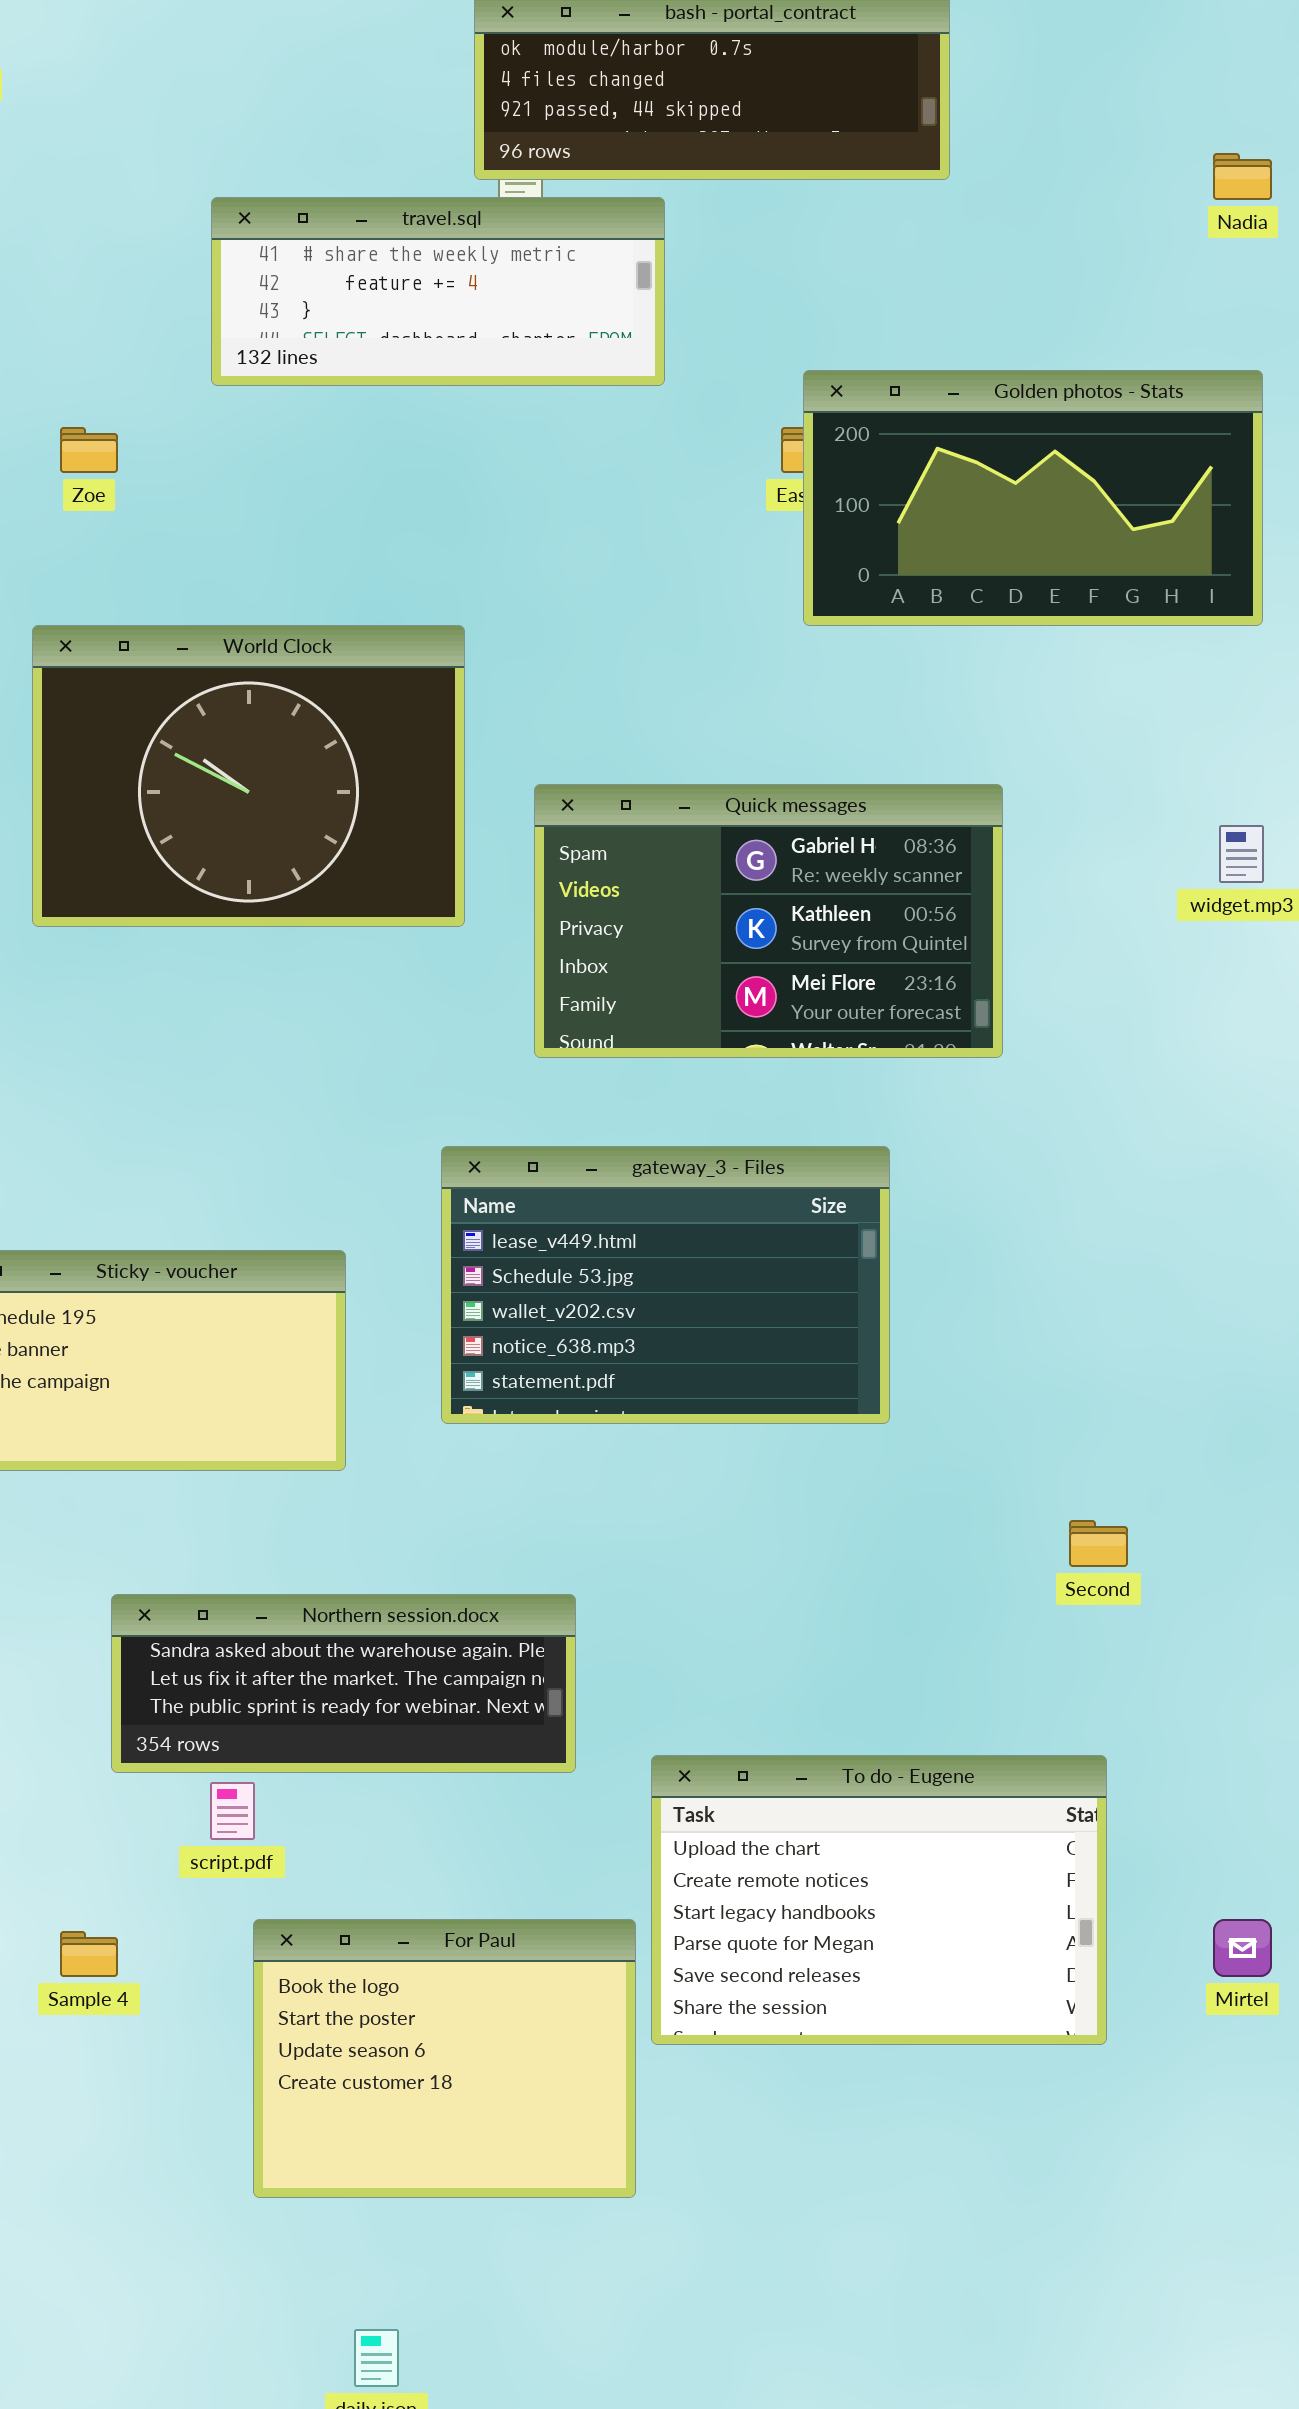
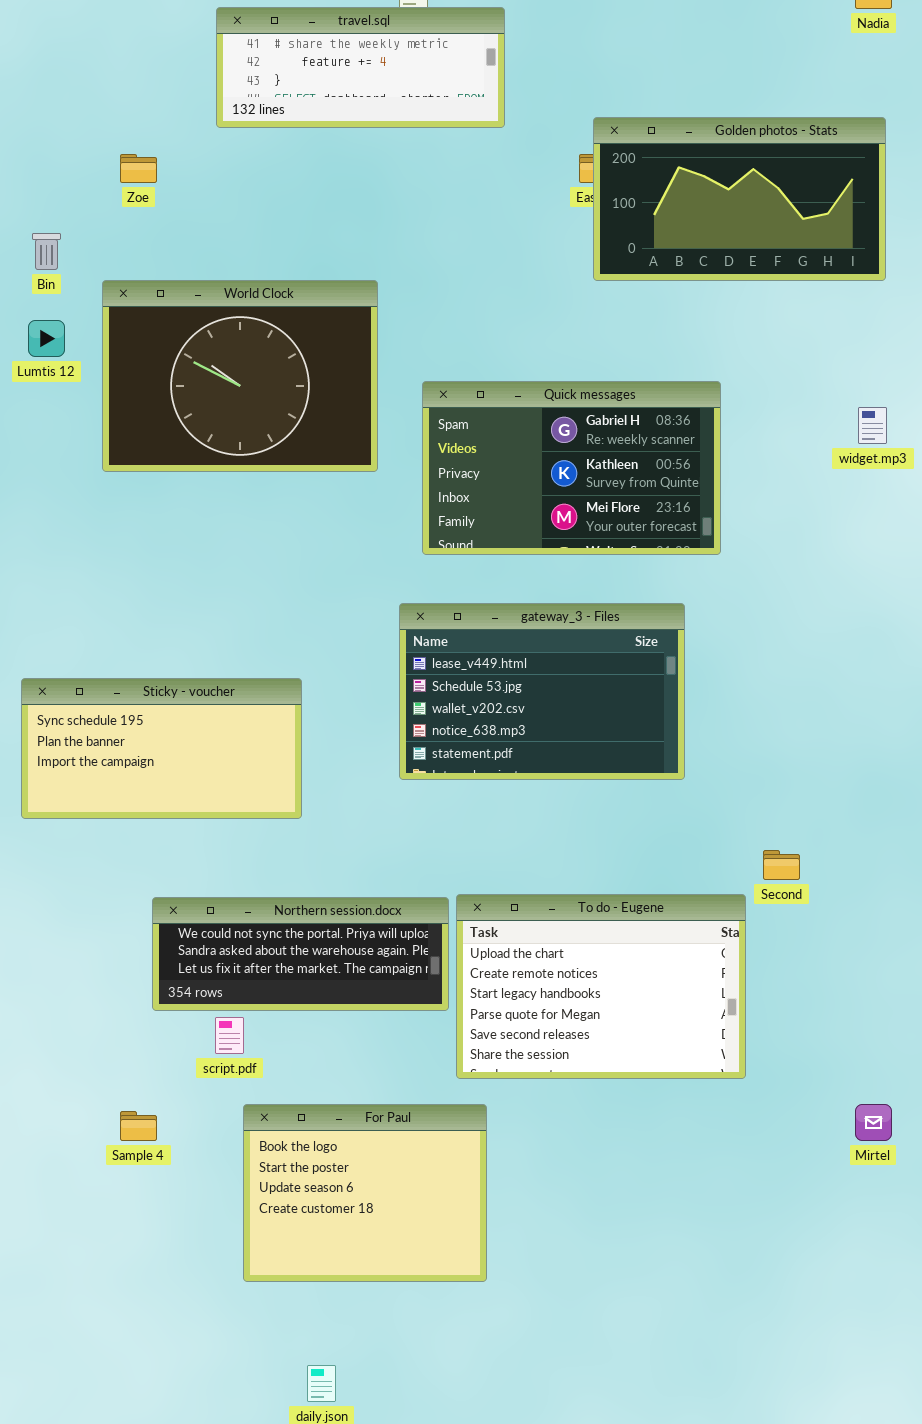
gateway_3 - Files: [441,1146,890,1424] -> [399,603,685,780], moved
Northern session.docx: [111,1594,576,1773] -> [152,897,449,1011], scrolled up 1 row
To do - Eugene: [651,1755,1107,2045] -> [456,894,746,1079], moved

